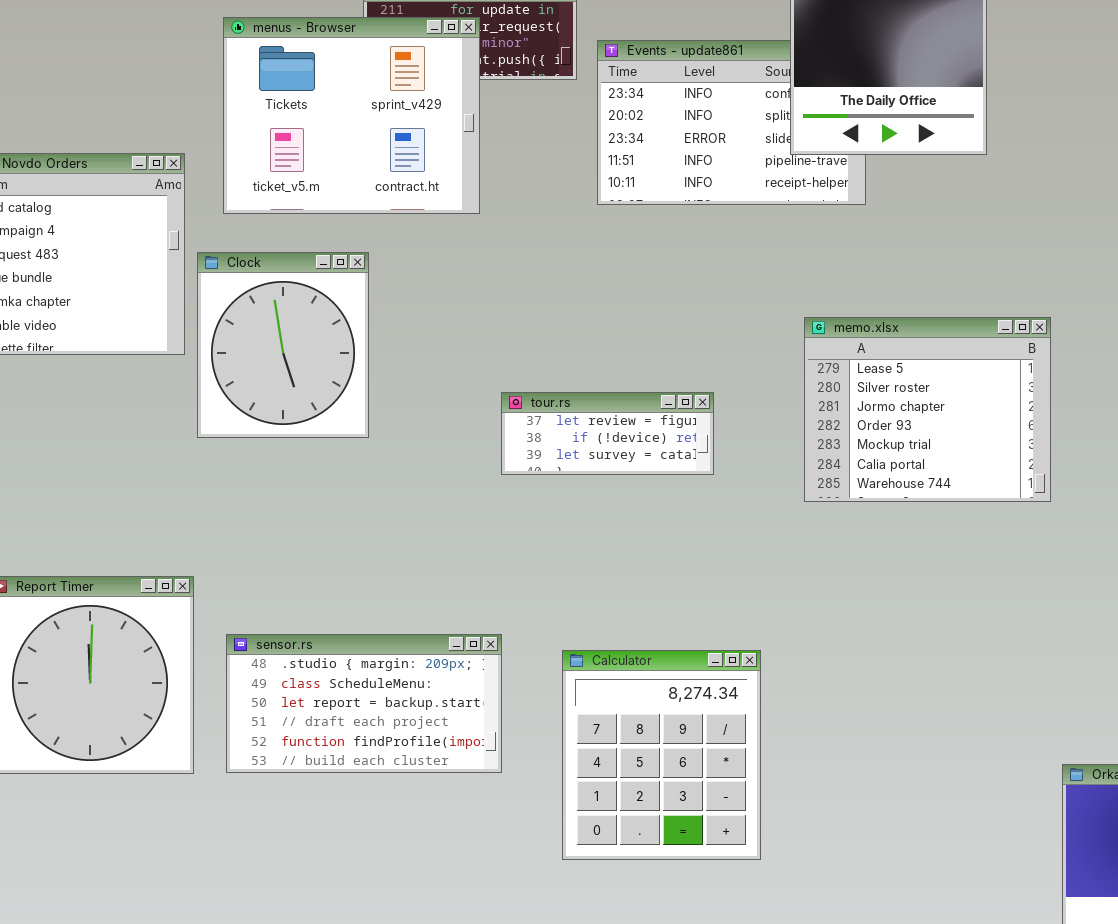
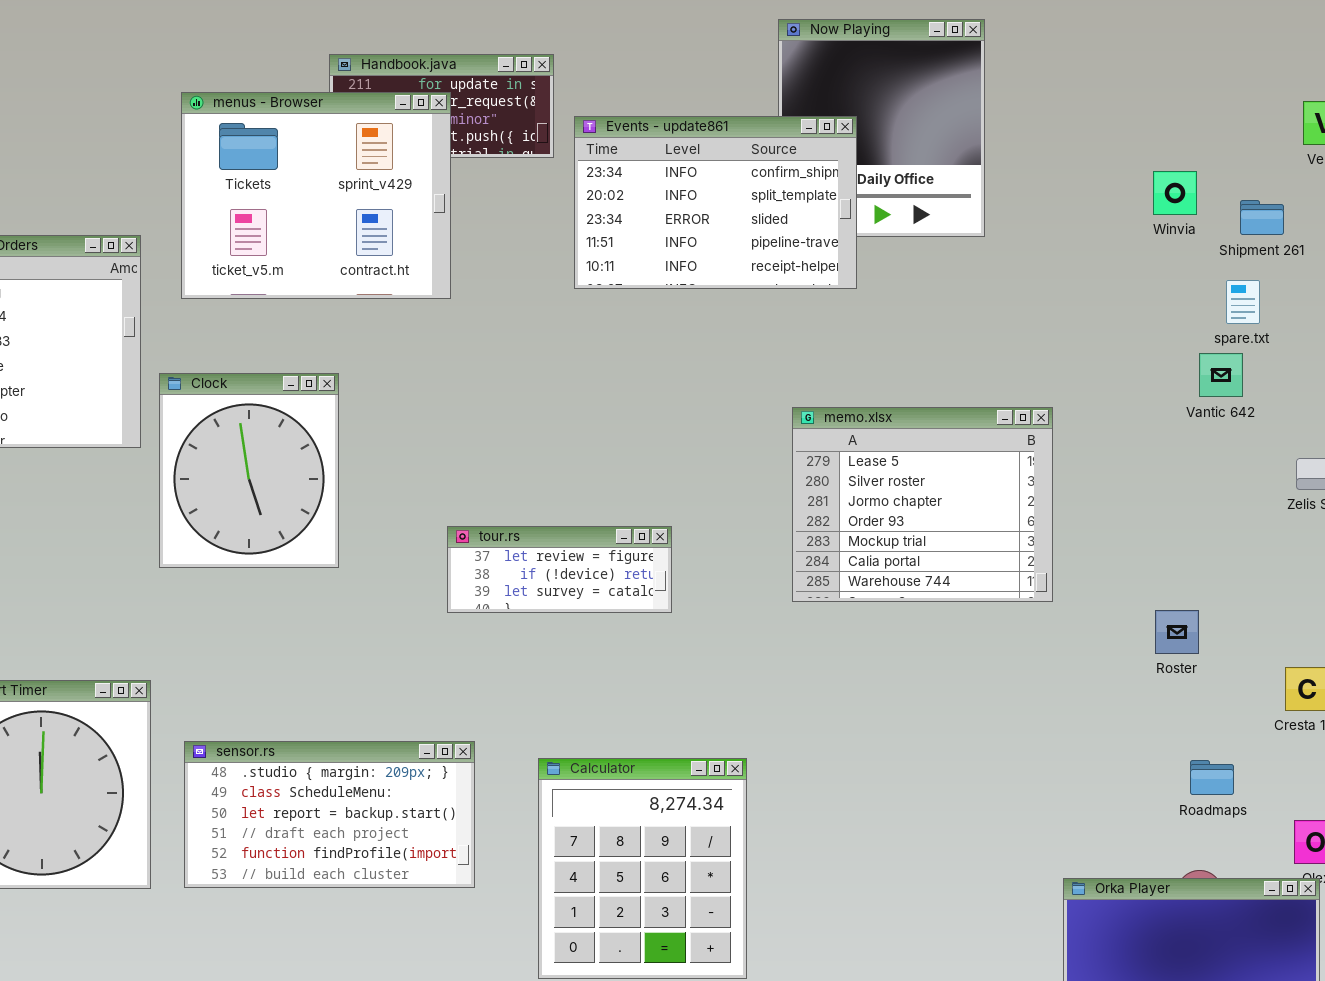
Events - update861: [597,40,866,205] -> [574,116,857,289], raised
Clock: [197,252,369,438] -> [159,373,339,568], moved
tour.rs: [501,392,714,475] -> [447,526,672,613], moved

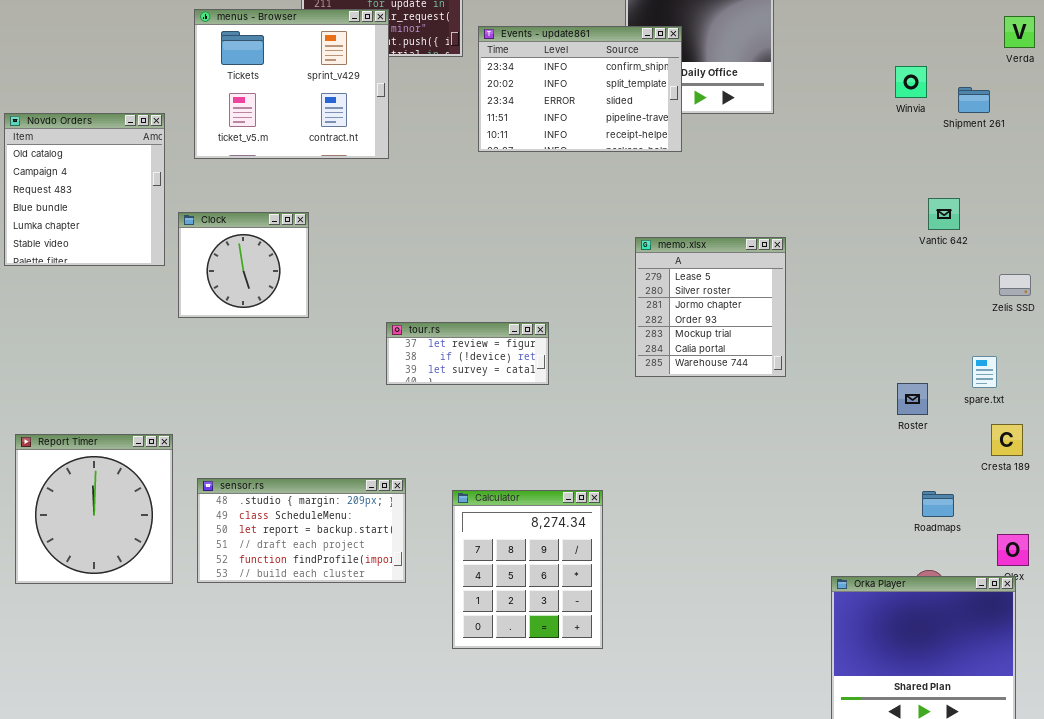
spare.txt: [1226,280,1260,324] -> [972,356,997,388], moved
Clock: [159,373,339,568] -> [178,212,309,318], resized
memo.xlsx: [792,407,1053,602] -> [635,237,786,377], resized

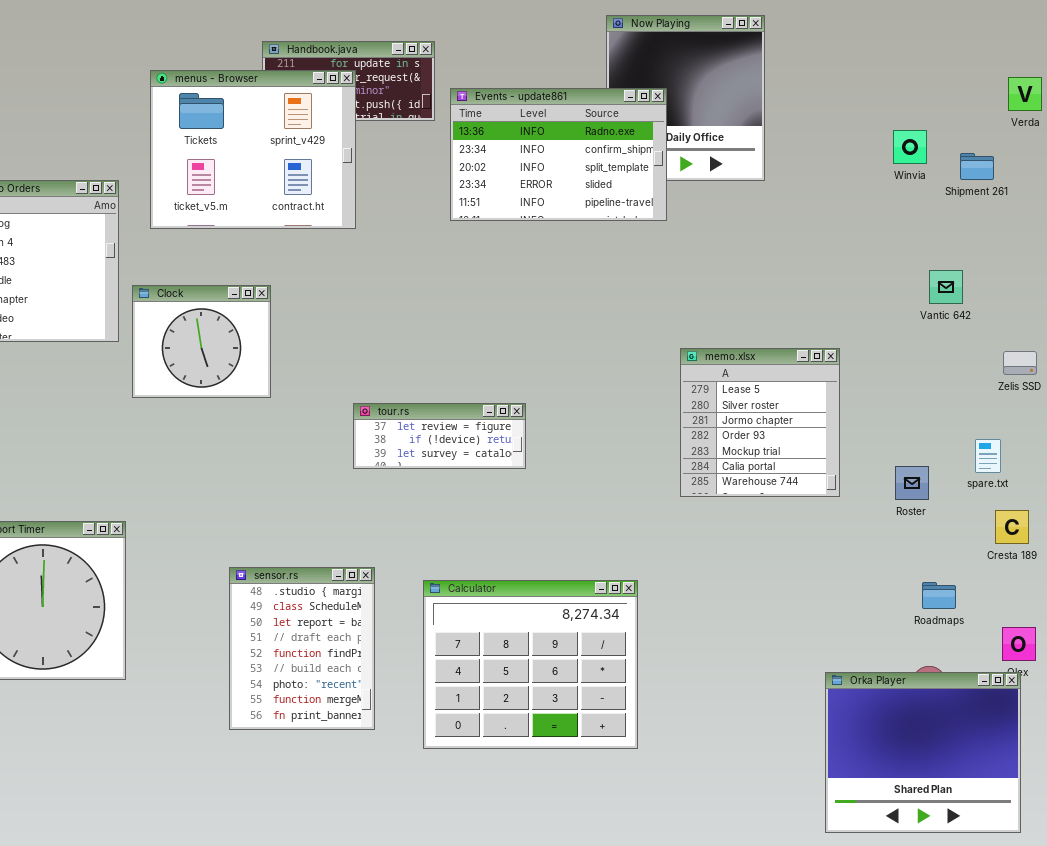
Events - update861: [478,26,682,152] -> [450,88,667,221], scrolled up 1 row
memo.xlsx: [635,237,786,377] -> [680,348,840,497], moved
sensor.rs: [197,478,406,583] -> [229,567,375,730], resized
Calculator: [452,490,603,649] -> [423,580,638,749], resized

